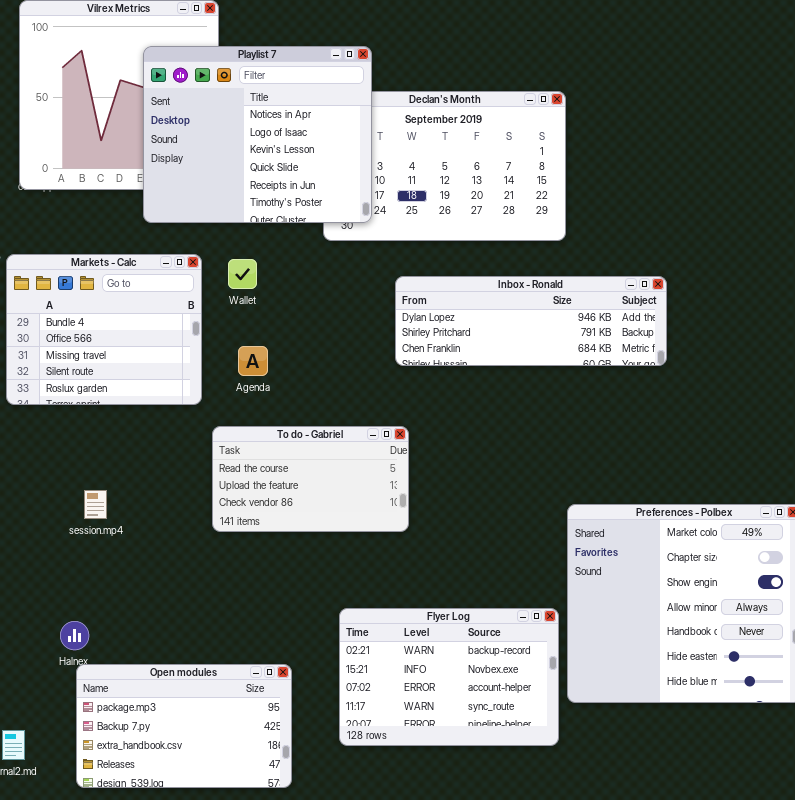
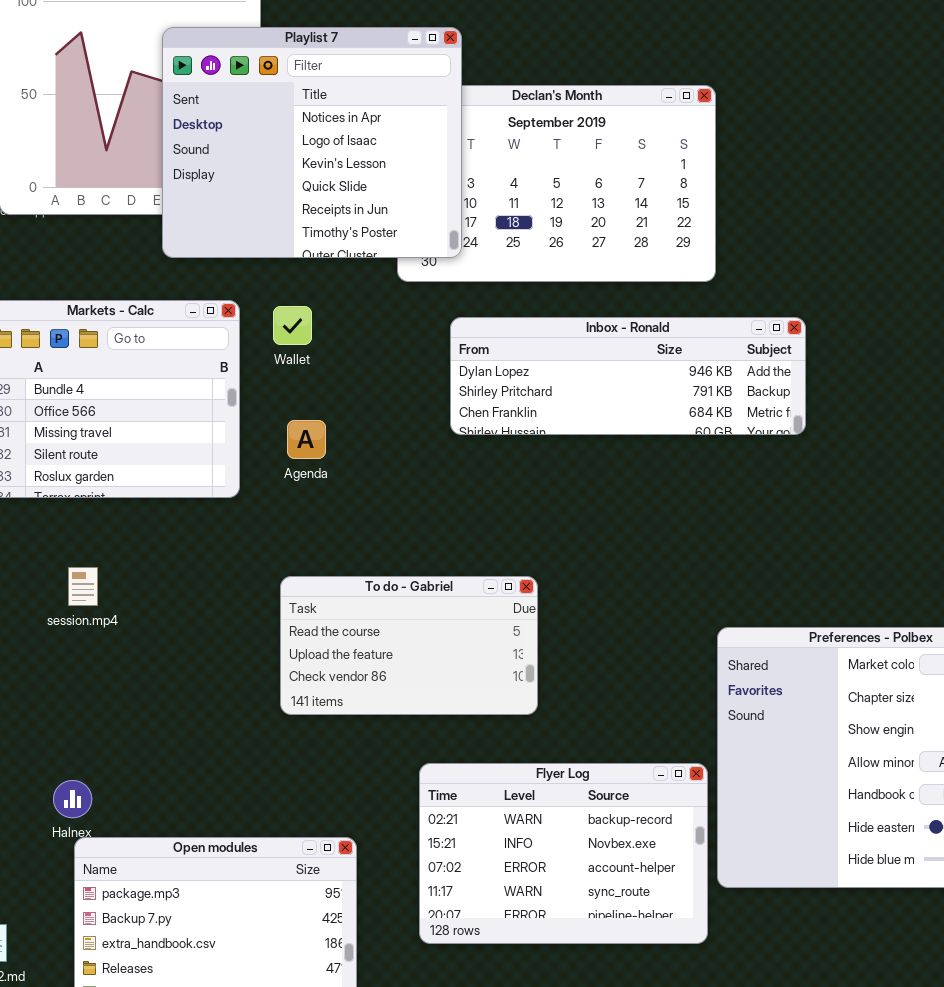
Inbox - Ronald: [395,276,667,366] -> [450,317,806,435], moved
To do - Gabriel: [212,426,409,532] -> [280,576,538,715], moved
session.mp4: [84,490,107,519] -> [68,567,98,606], moved

